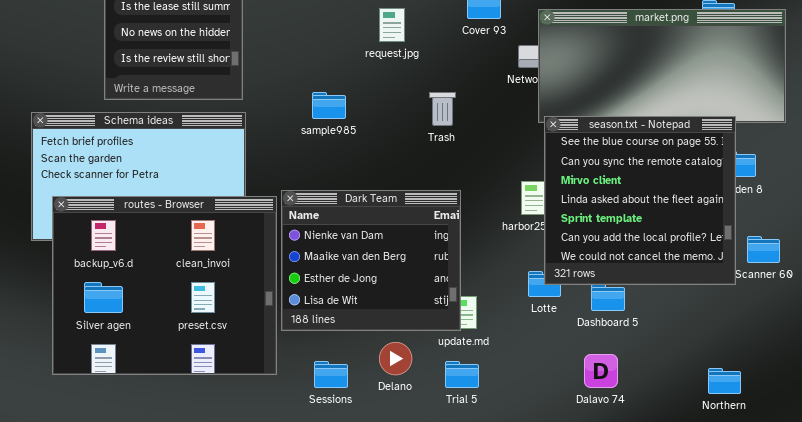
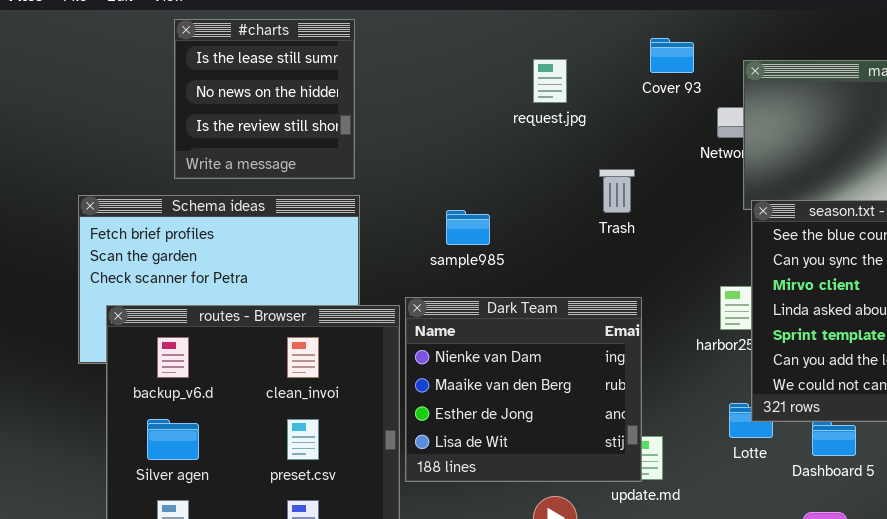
sample985: [312,92,346,119] -> [446,210,490,245], moved

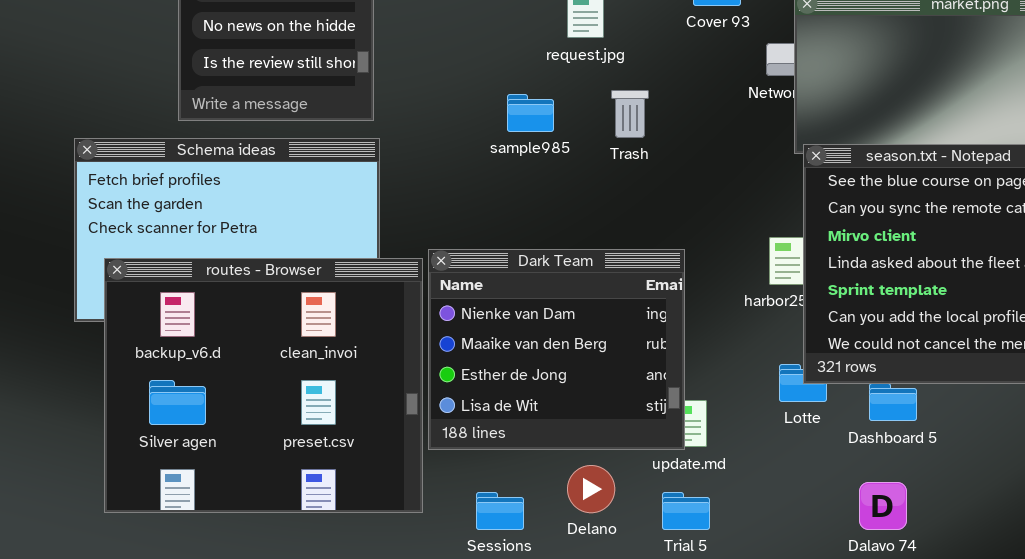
Trash: [599,169,635,213] -> [611,90,649,138], moved
sample985: [446,210,490,245] -> [507,94,554,132], moved

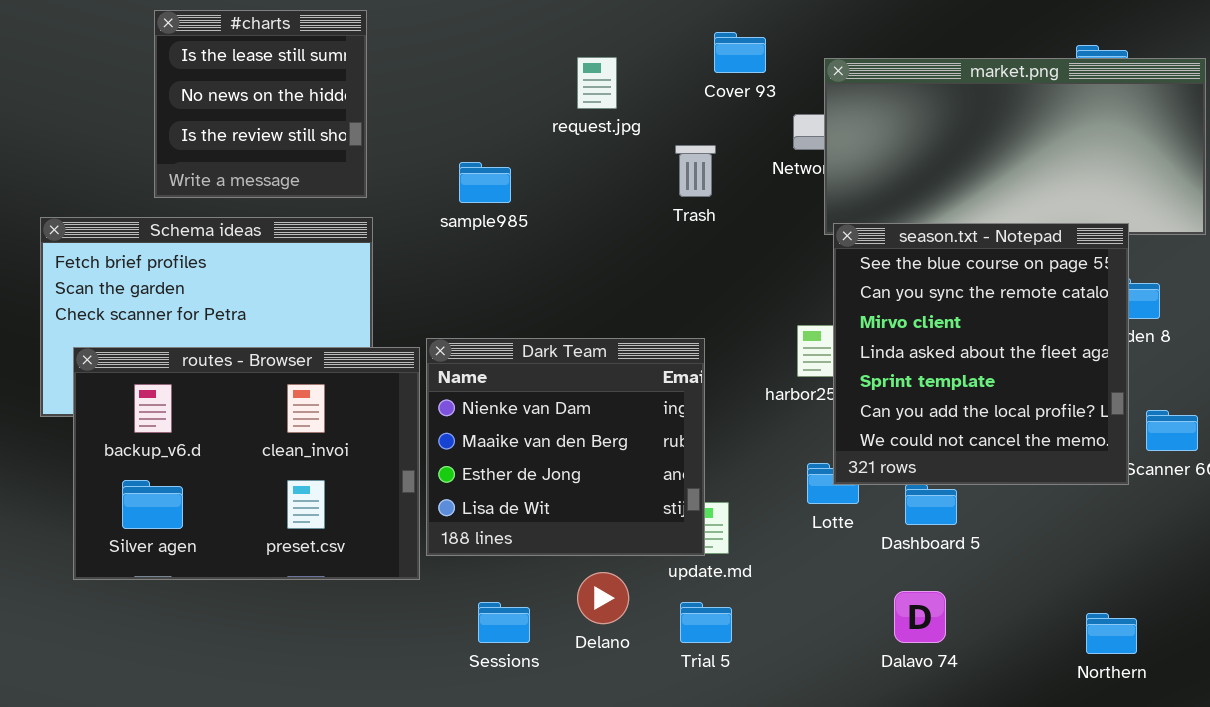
Trash: [611,90,649,138] -> [675,145,716,197], moved
sample985: [507,94,554,132] -> [459,162,511,203], moved
routes - Browser: [104,258,423,513] -> [73,347,420,580], resized

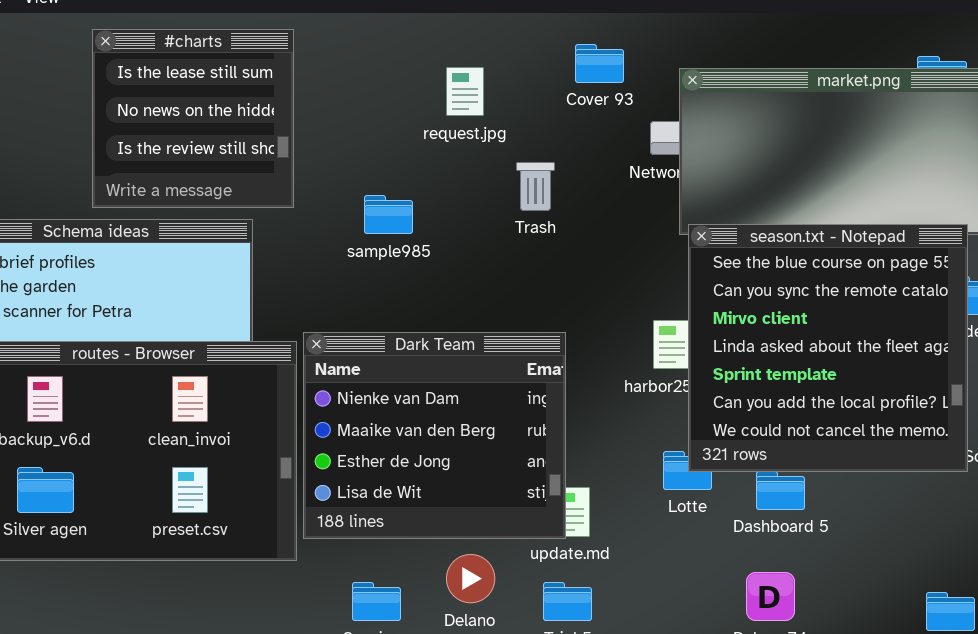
#charts: [154,10,367,198] -> [92,29,294,208], moved
Trash: [675,145,716,197] -> [516,162,555,211], moved
sample985: [459,162,511,203] -> [364,195,413,234], moved

